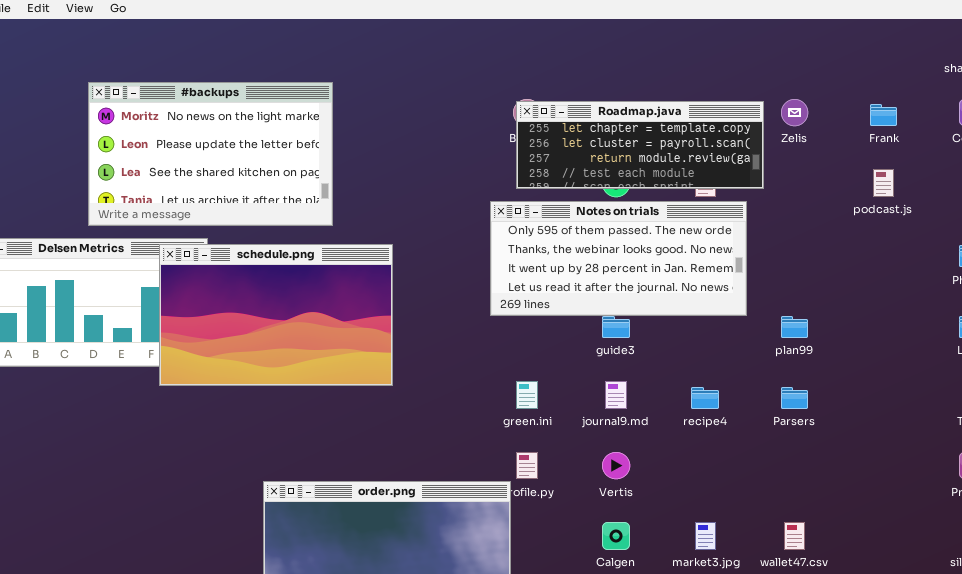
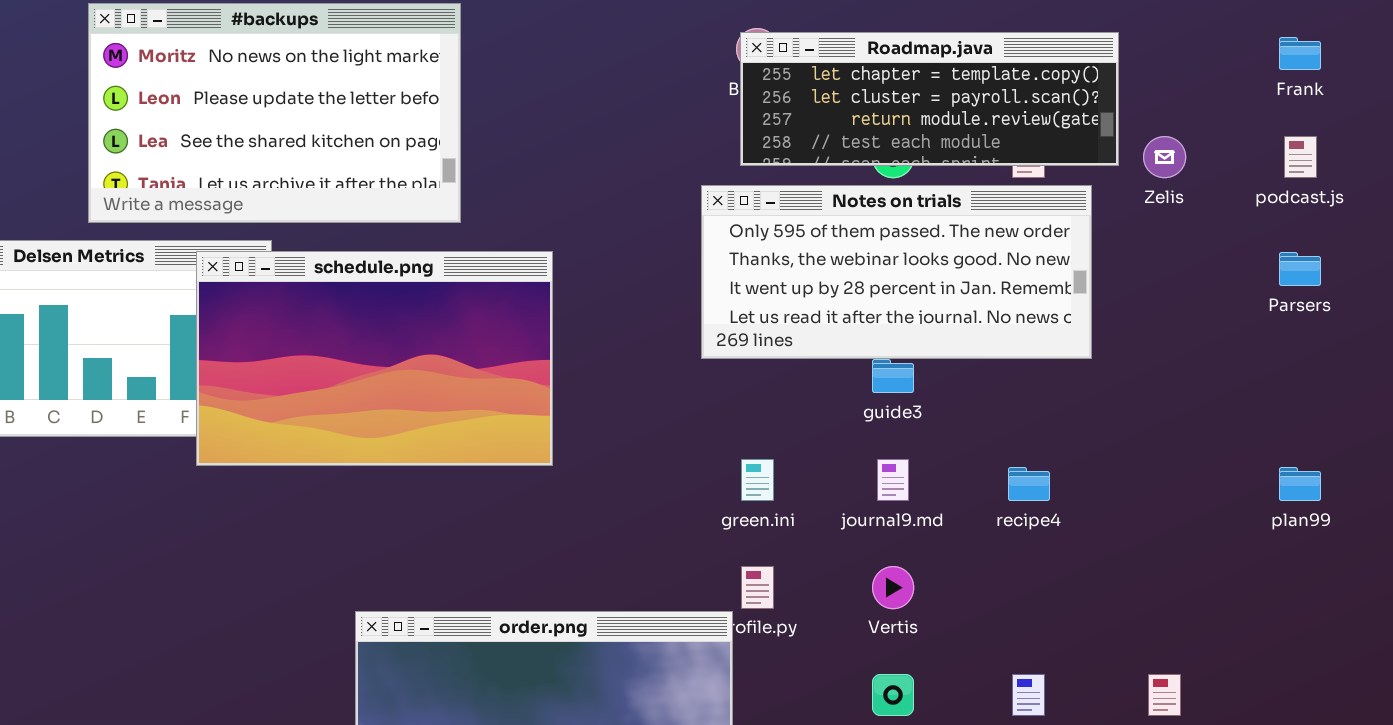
Zelis: [781,99,808,126] -> [1143,136,1186,178], moved
plan99: [781,316,808,338] -> [1279,467,1321,501], moved
Parsers: [781,387,808,409] -> [1279,252,1321,286], moved

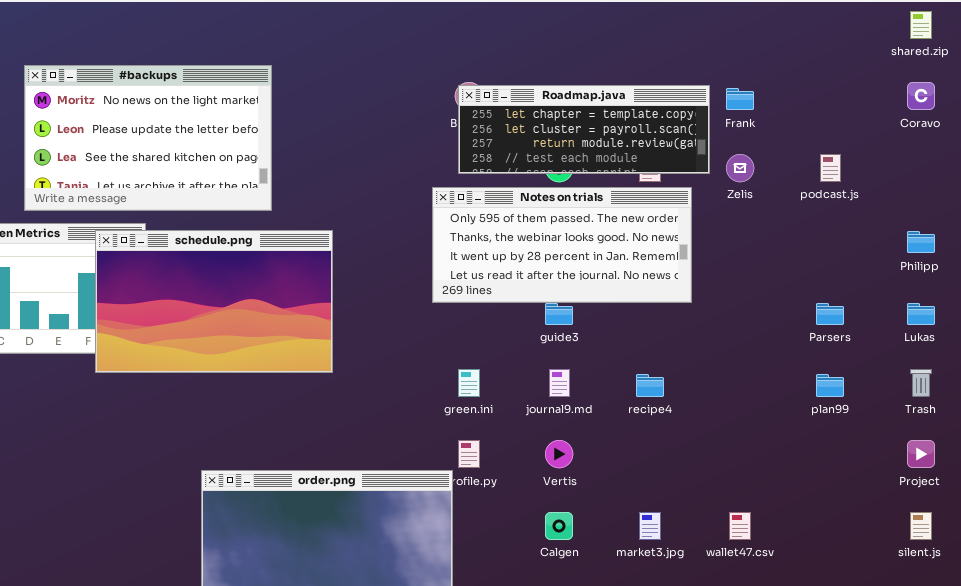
Frank: [1279,37,1321,70] -> [726,88,754,110], moved
Parsers: [1279,252,1321,286] -> [816,303,844,325], moved

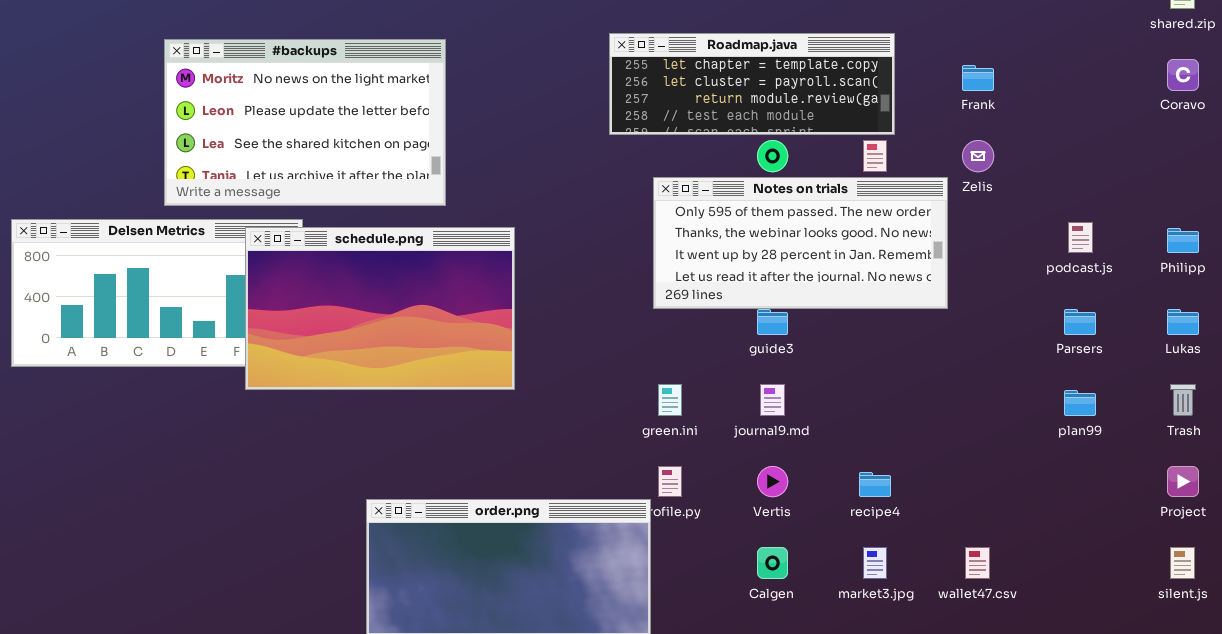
Roadmap.java: [458,85,710,174] -> [609,33,895,135], moved
podcast.js: [820,154,841,182] -> [1068,222,1093,253], moved
Notes on trials: [432,187,692,303] -> [653,177,948,309], moved
recipe4: [636,374,664,397] -> [859,472,891,497], moved

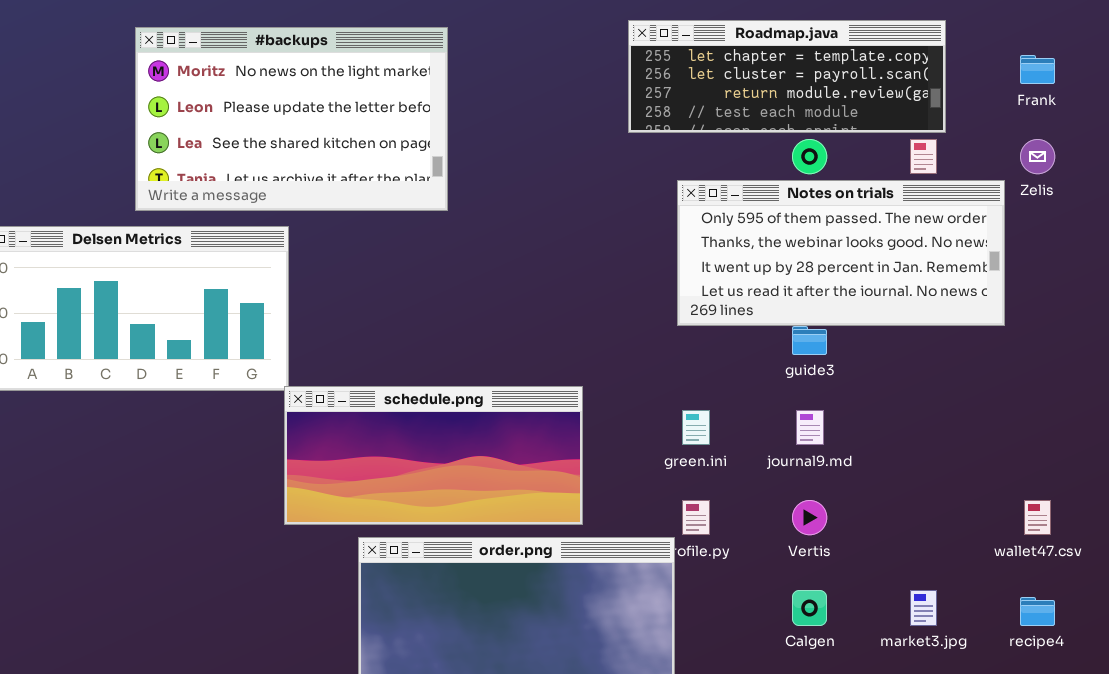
schedule.png: [245,227,515,390] -> [284,386,583,525], moved, resized
recipe4: [859,472,891,497] -> [1020,597,1055,626], moved
wallet47.csv: [965,547,990,579] -> [1024,500,1051,535], moved

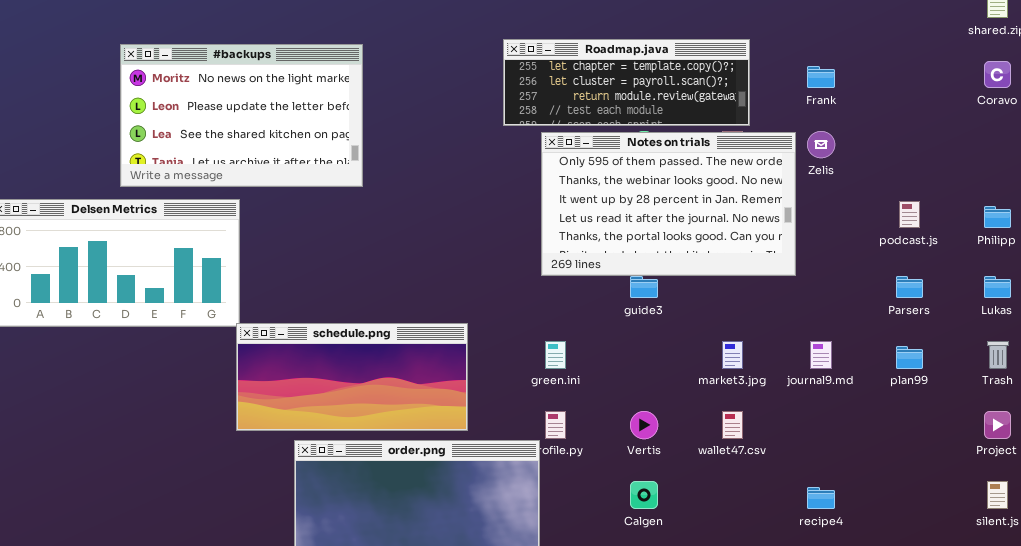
Notes on trials: [677,180,1005,326] -> [541,132,796,276], resized
journal9.md: [796,410,824,445] -> [810,341,832,369], moved
wallet47.csv: [1024,500,1051,535] -> [722,411,743,439], moved
market3.jpg: [910,590,937,626] -> [722,341,743,369], moved

